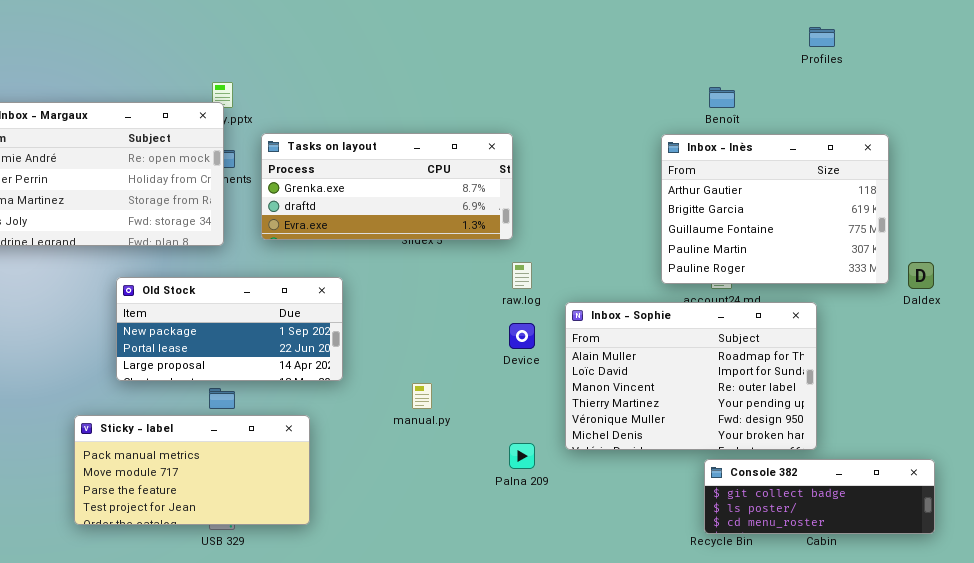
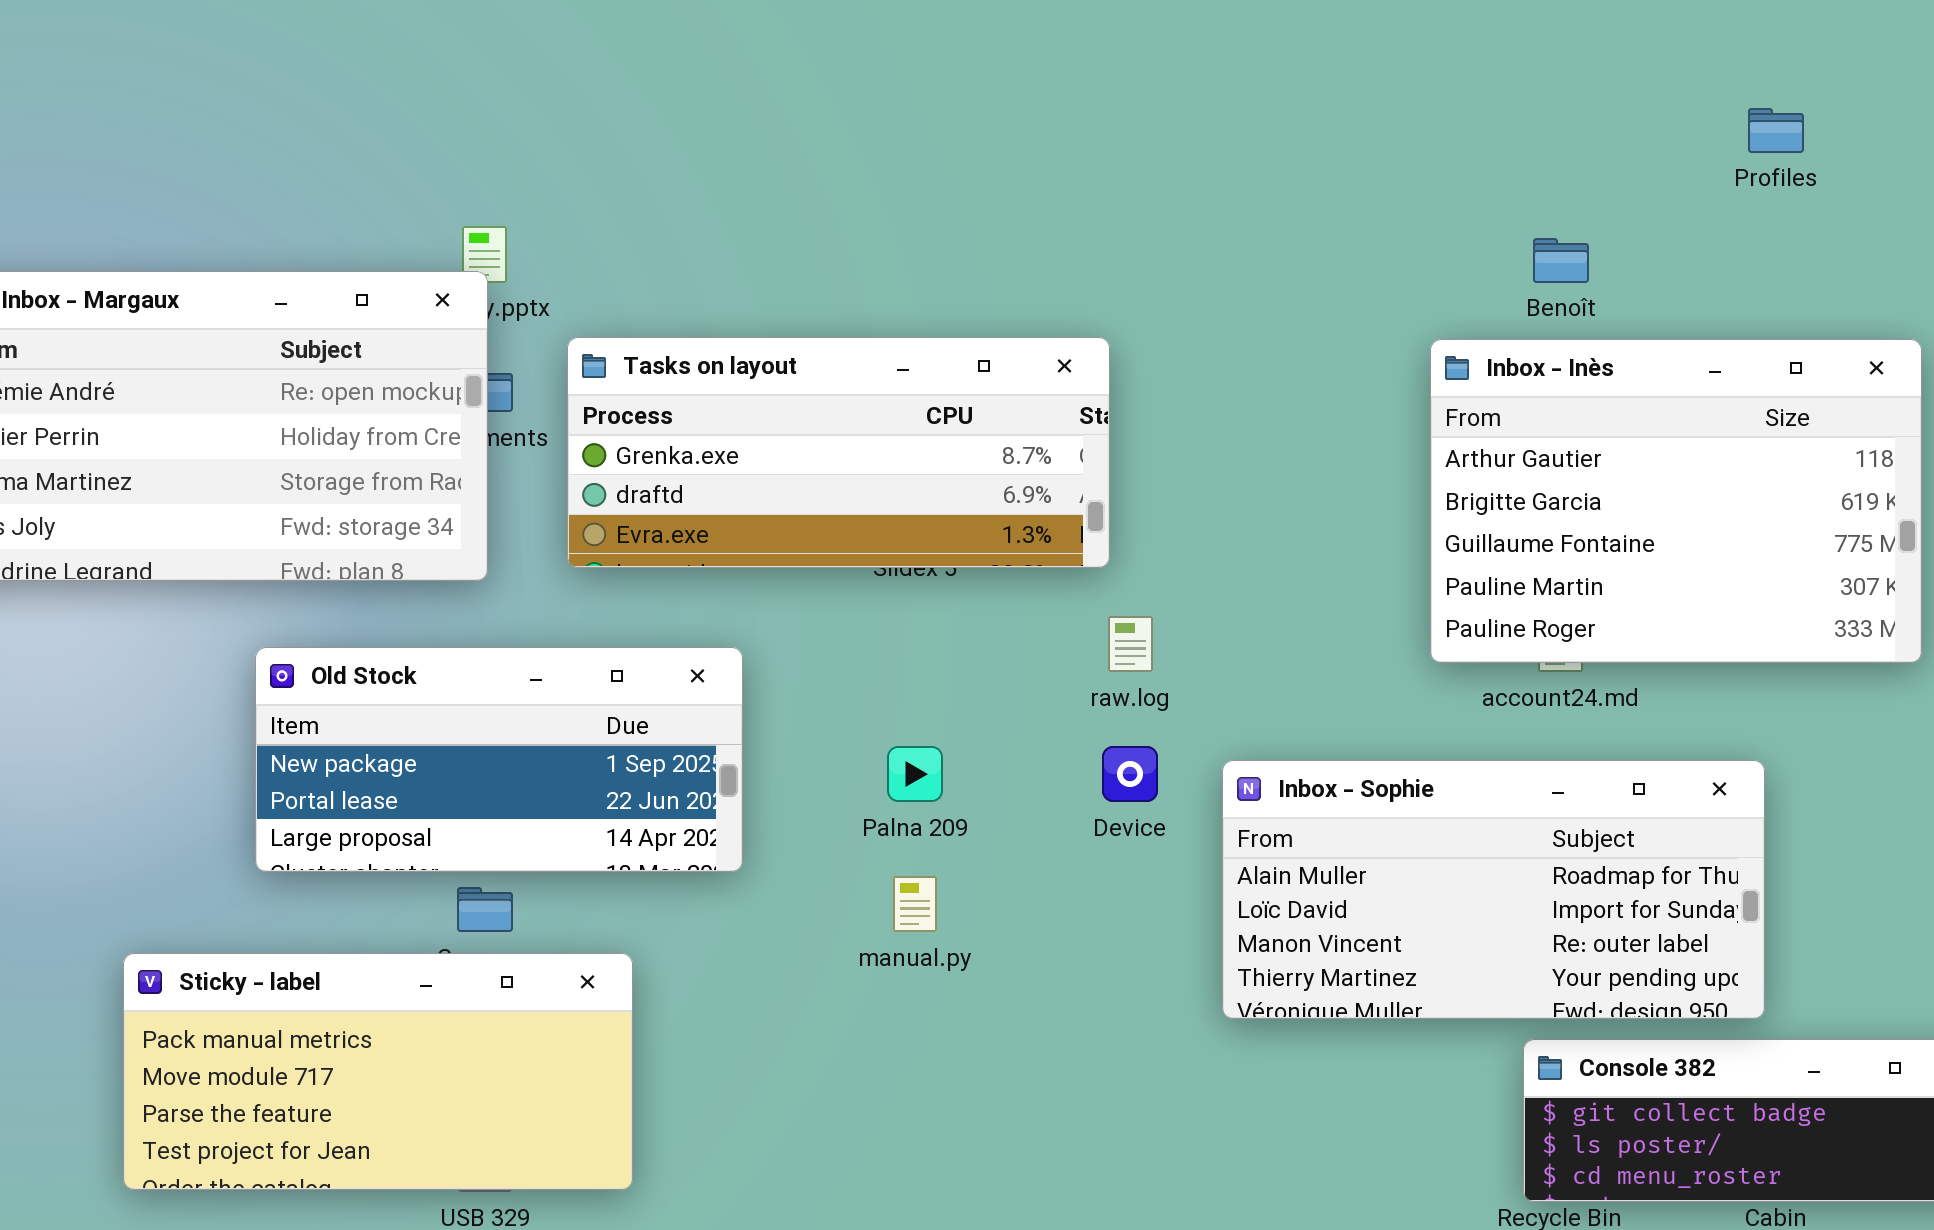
Inbox - Sophie: [565,302,817,450] -> [1222,760,1765,1019], resized
Sticky - label: [74,415,310,525] -> [123,953,633,1190], moved
Palna 209: [509,443,535,469] -> [887,746,943,802], moved

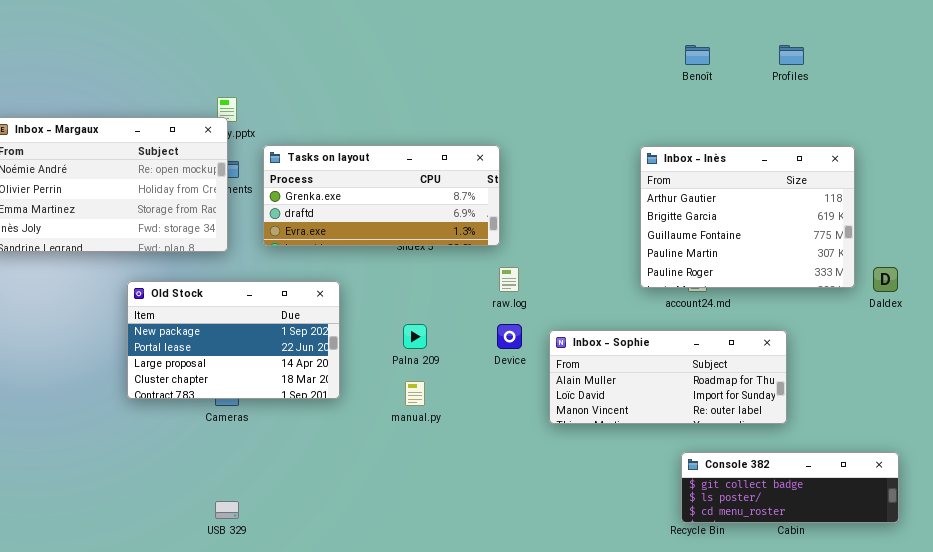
Benoît: [1533,238,1589,283] -> [685,45,710,65], moved
Old Stock: [255,647,743,872] -> [127,281,340,399], resized
Inbox - Sophie: [1222,760,1765,1019] -> [549,330,787,424], resized
Sticky - label: [123,953,633,1190] -> none, closed

